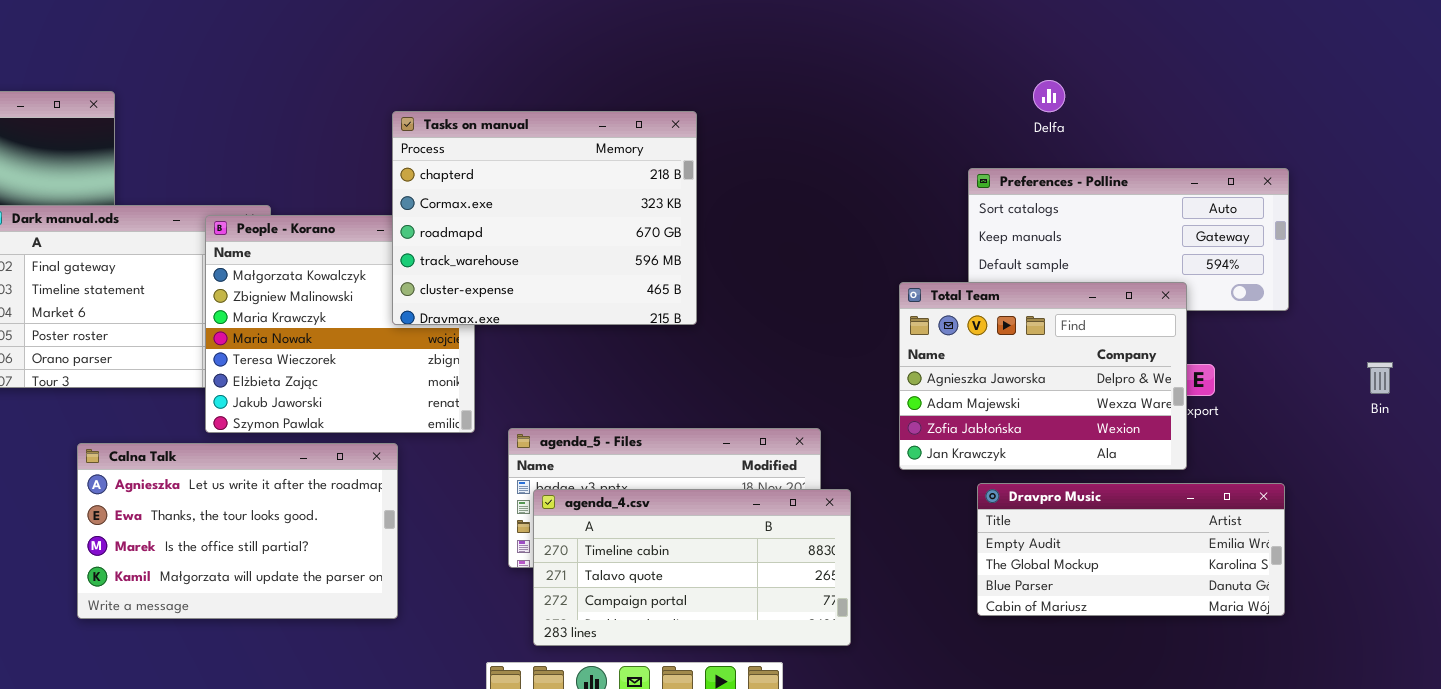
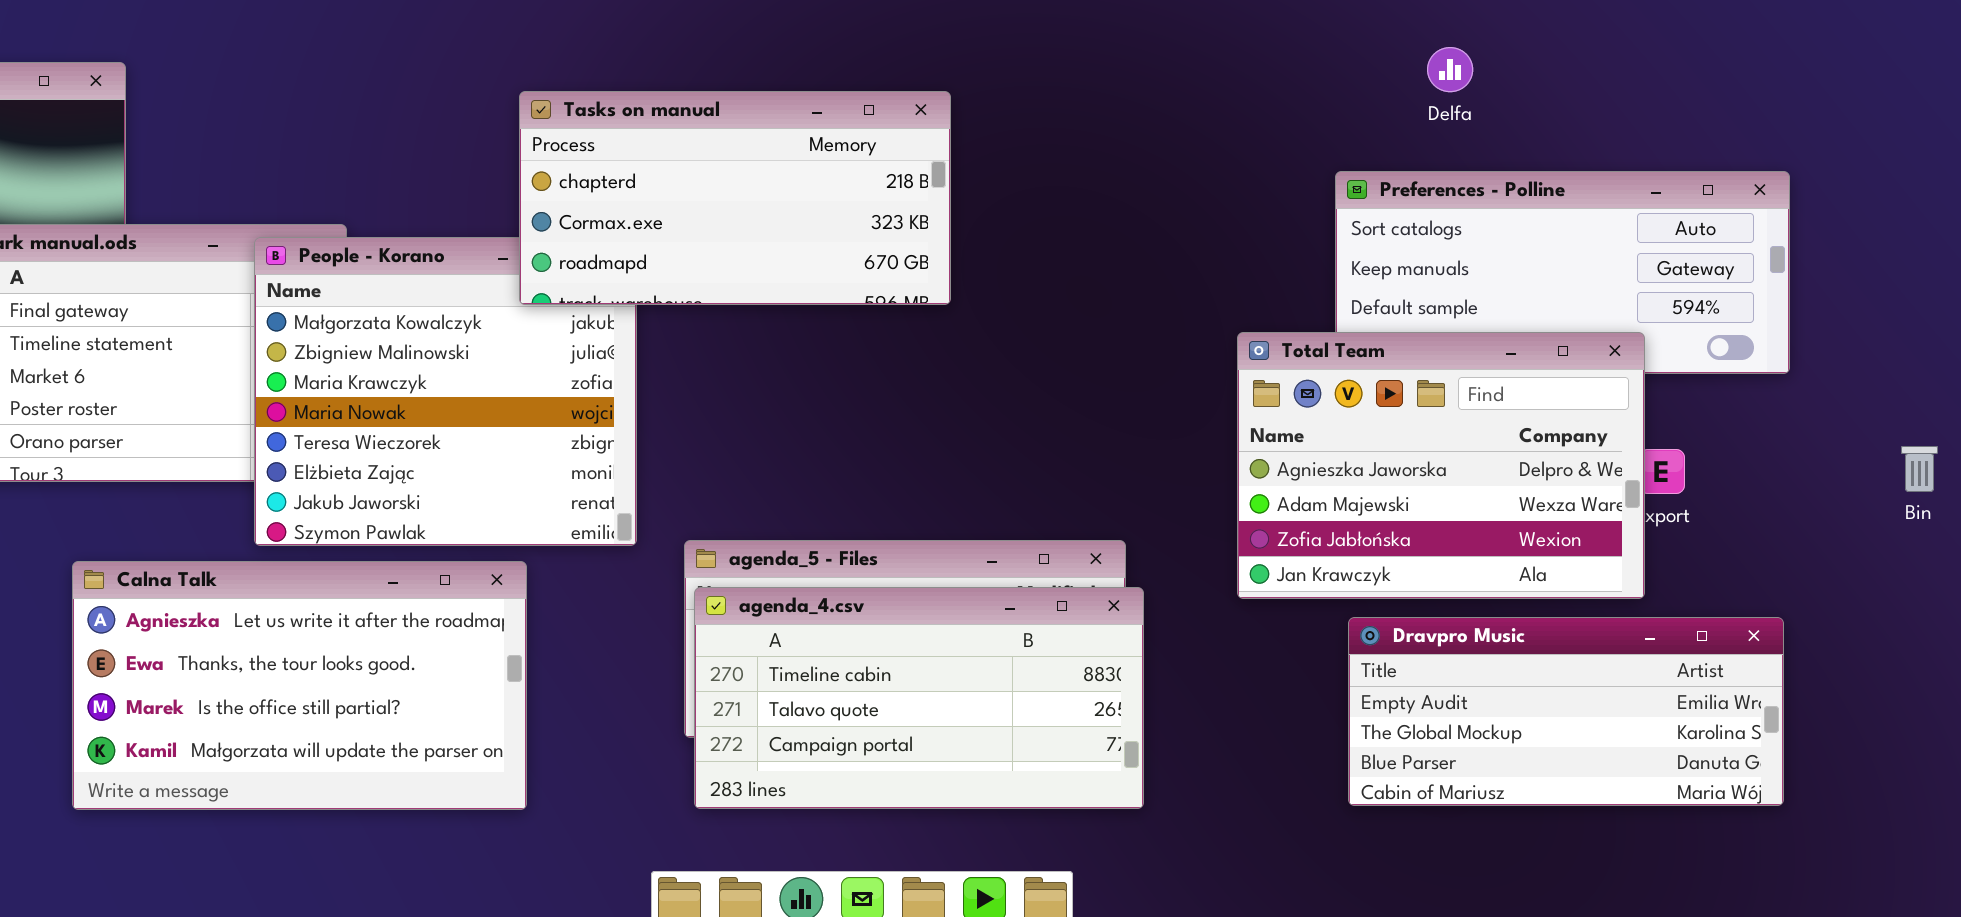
Tasks on manual: [392,111,697,325] -> [519,91,951,305], resized
agenda_4.csv: [533,489,851,646] -> [694,587,1144,809], moved

